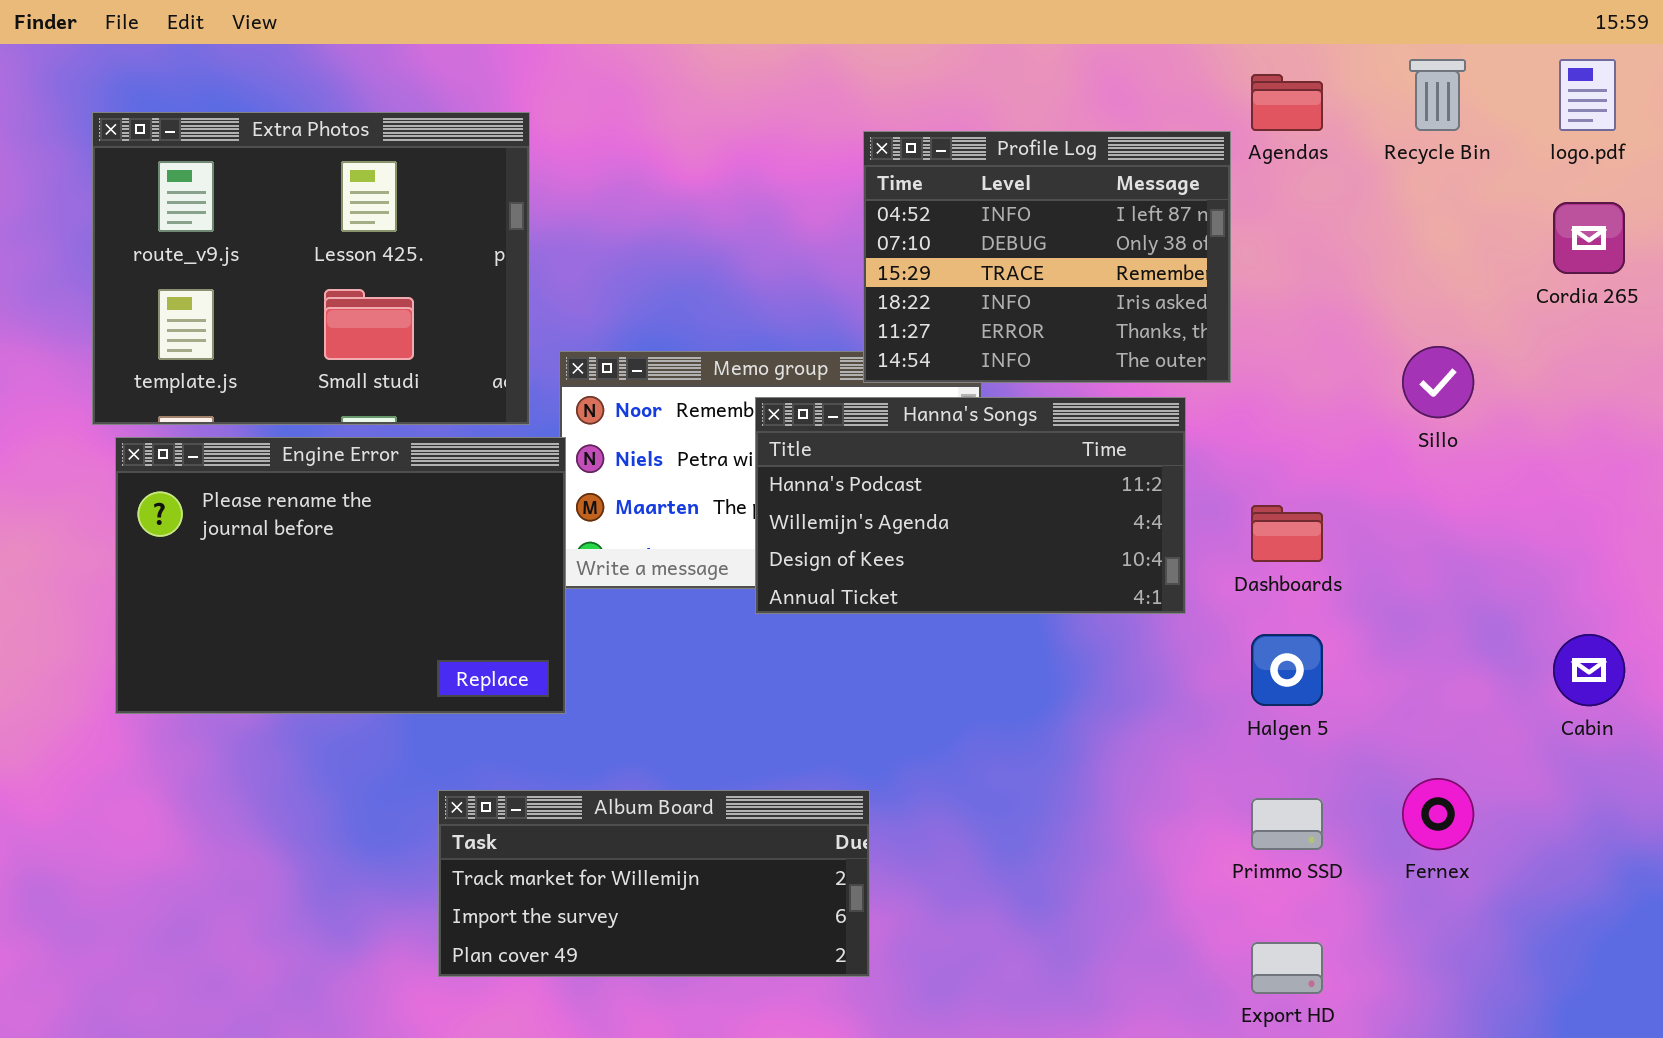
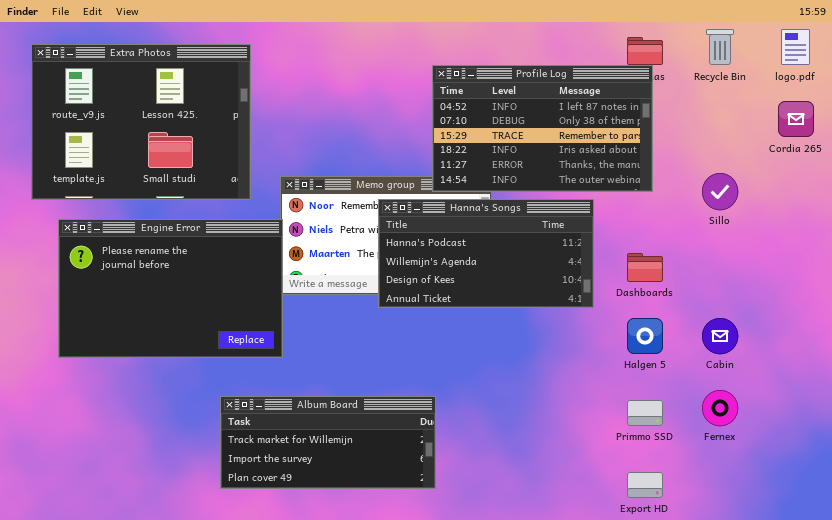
Extra Photos: [92,112,530,425] -> [31,44,251,200], moved
Profile Log: [863,131,1231,383] -> [432,65,653,192], resized
Cabin: [1553,634,1625,706] -> [702,318,738,354], moved

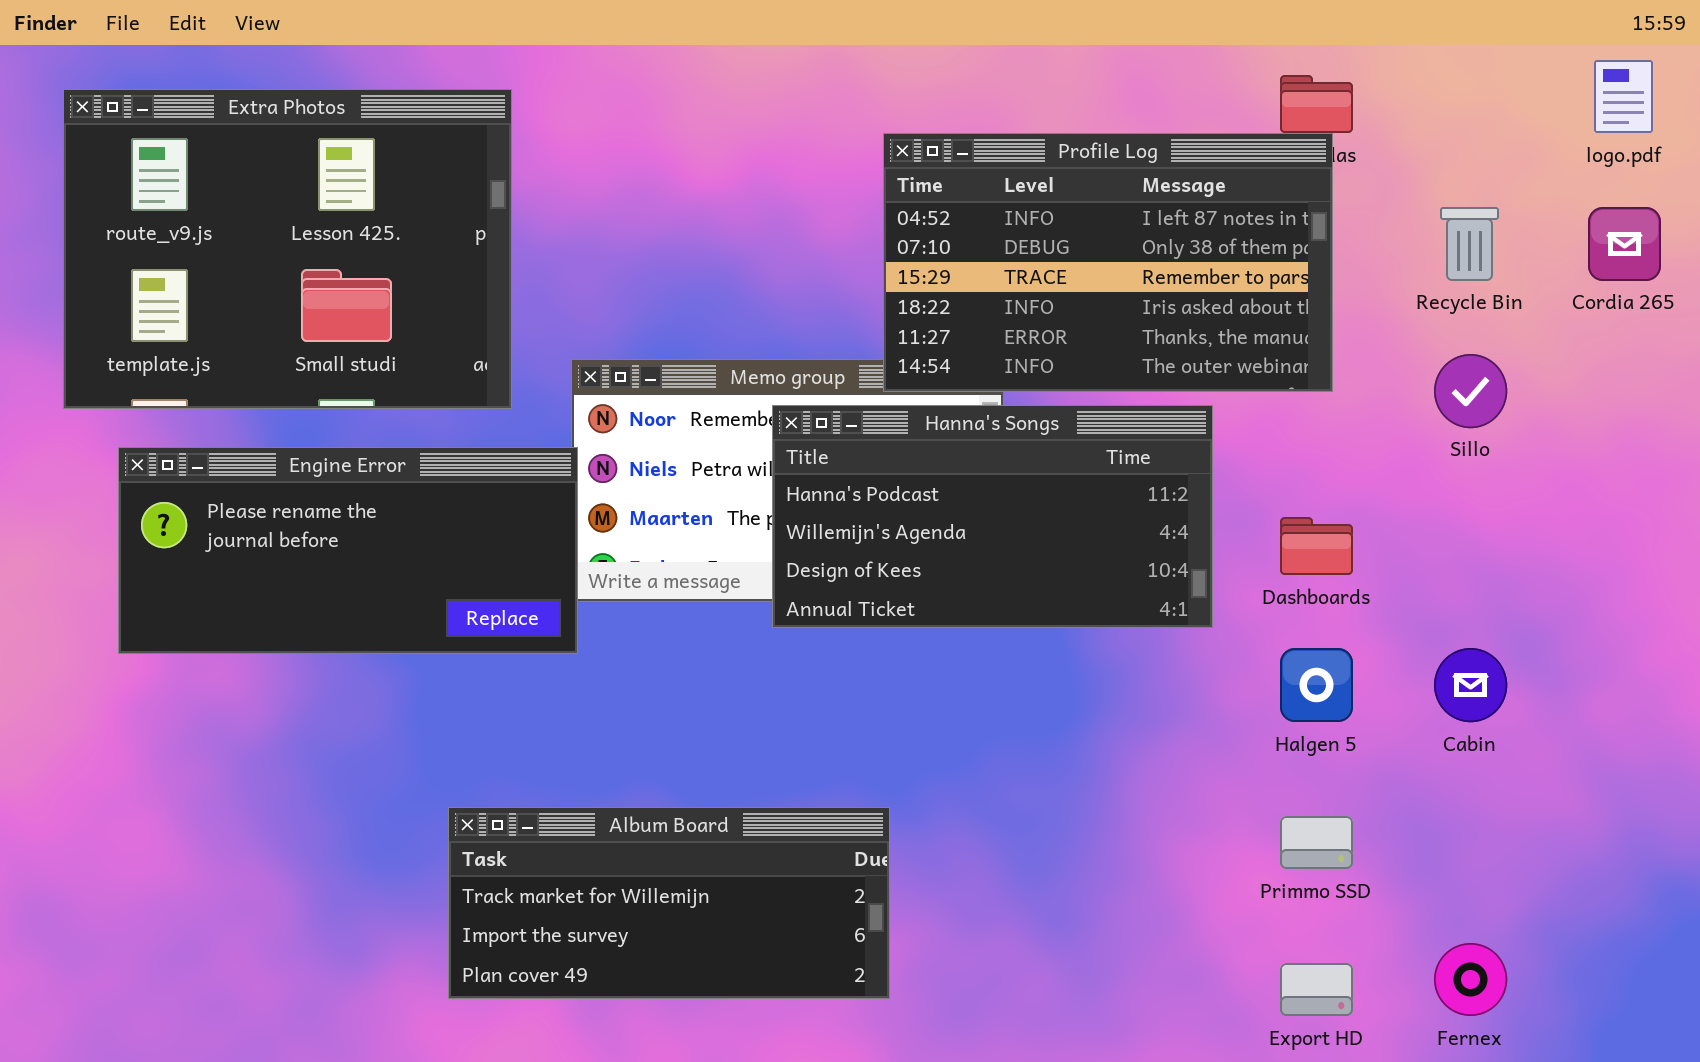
Recycle Bin: [706,29,734,65] -> [1440,207,1499,281], moved
Engine Error: [58,219,283,358] -> [118,447,578,654], resized
Fernex: [702,390,738,426] -> [1434,943,1507,1016], moved

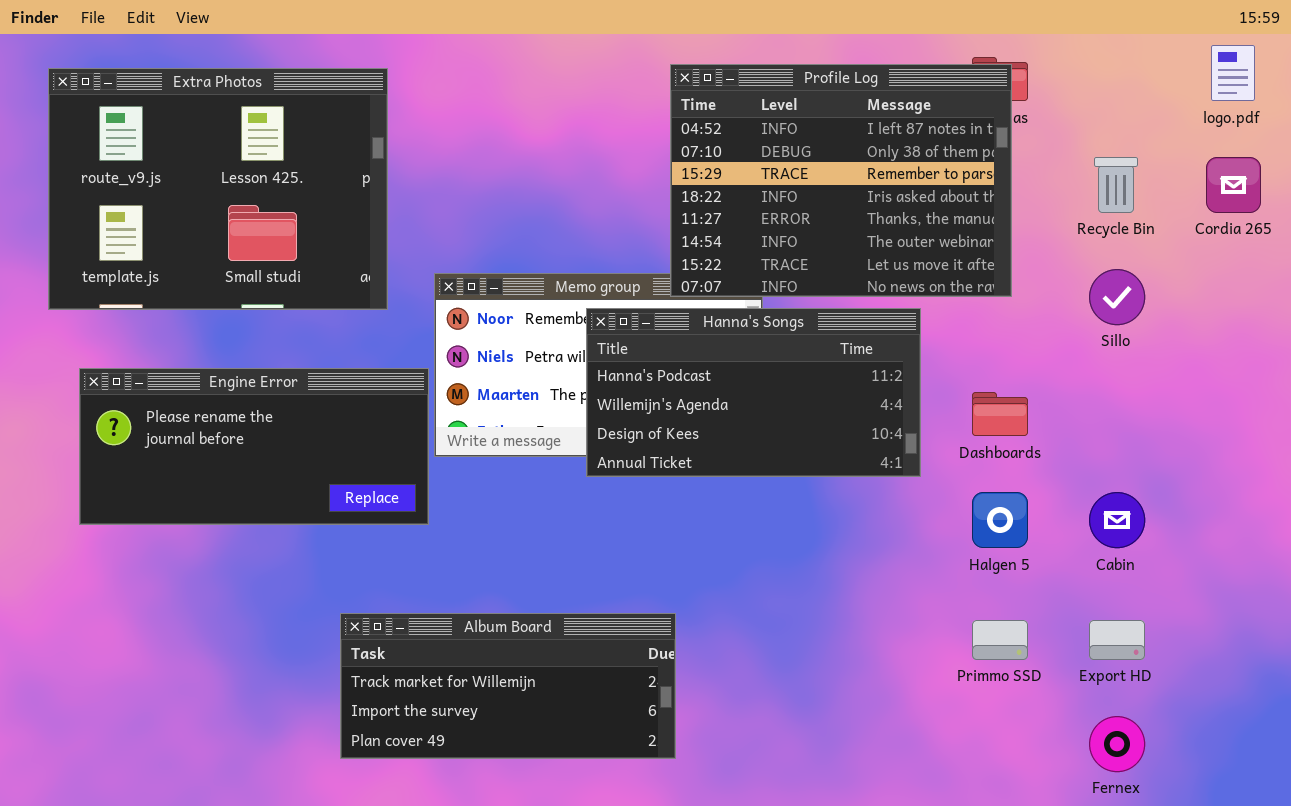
Profile Log: [883,133,1333,392] -> [670,64,1012,297], resized
Engine Error: [118,447,578,654] -> [79,368,429,525], moved
Export HD: [1280,963,1353,1016] -> [1089,620,1145,660], moved

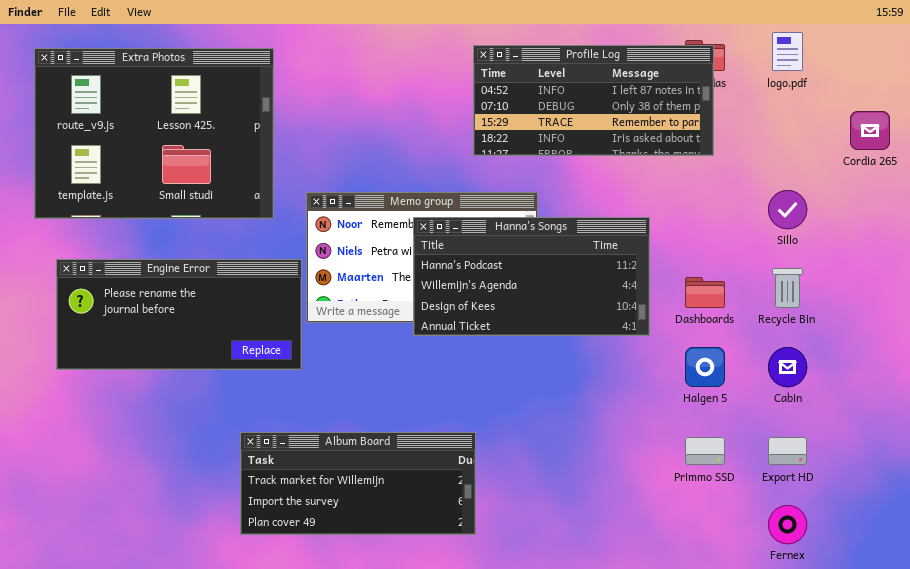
logo.pdf: [1211,45,1255,101] -> [772,32,803,71], moved
Profile Log: [670,64,1012,297] -> [473,45,714,156], resized
Recycle Bin: [1094,157,1138,213] -> [772,268,803,308], moved

